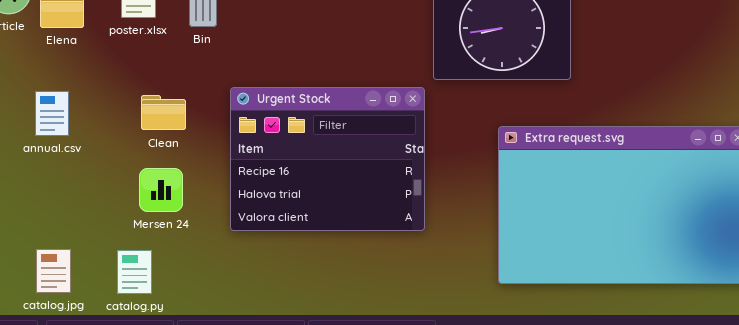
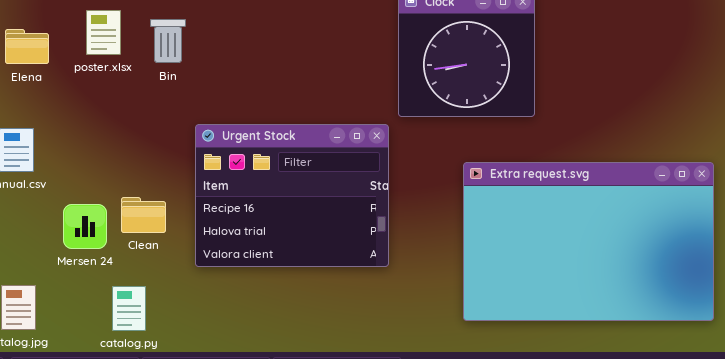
Clean: [141,95,186,130] -> [121,197,166,233], moved
Mersen 24: [139,168,183,212] -> [63,204,107,249], moved
catalog.py: [117,250,152,294] -> [112,286,146,331], moved

